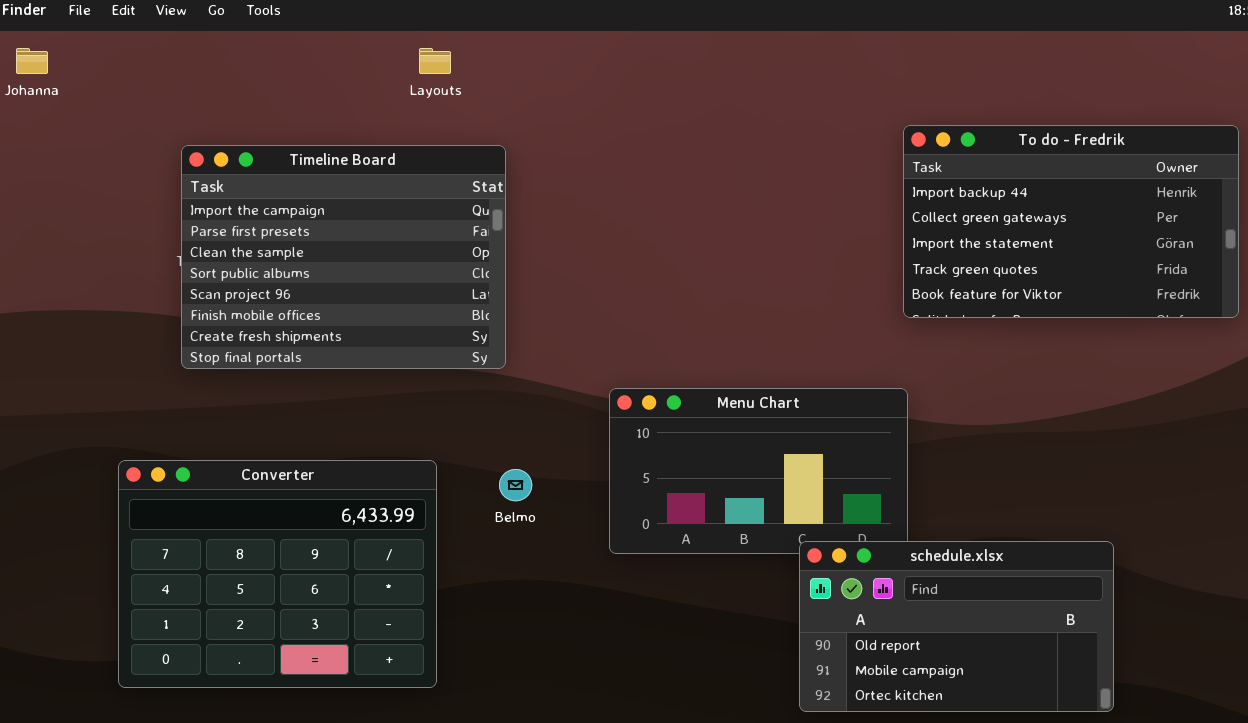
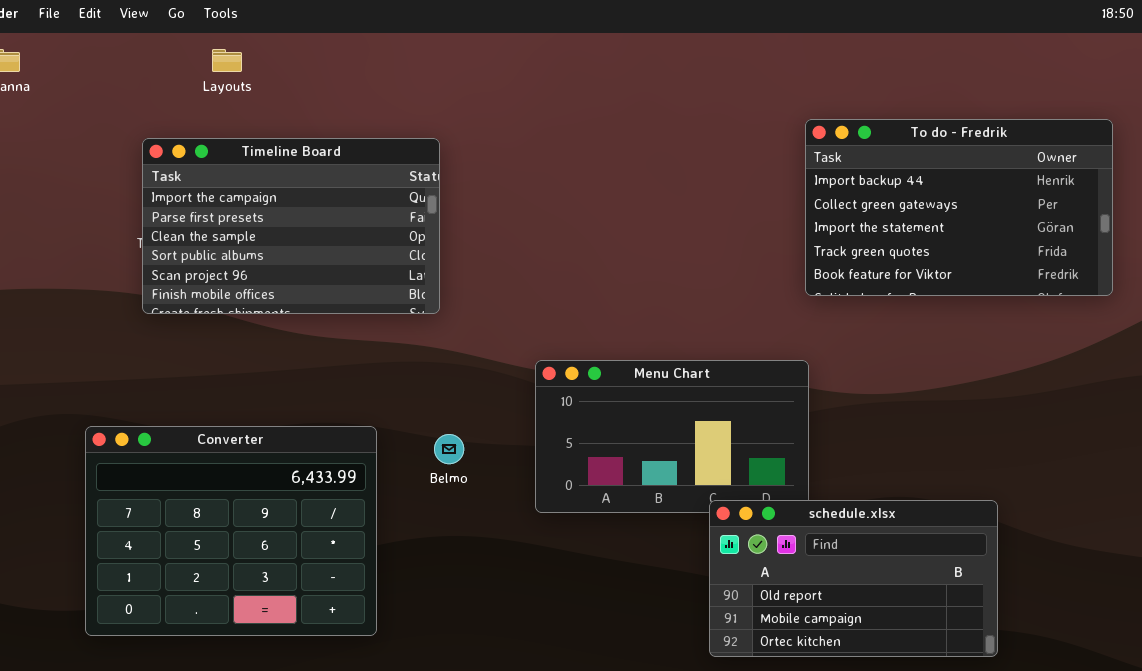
Layouts: [419,48,451,74] -> [212,49,242,72], moved
Timeline Board: [181,145,506,369] -> [142,138,440,314], resized

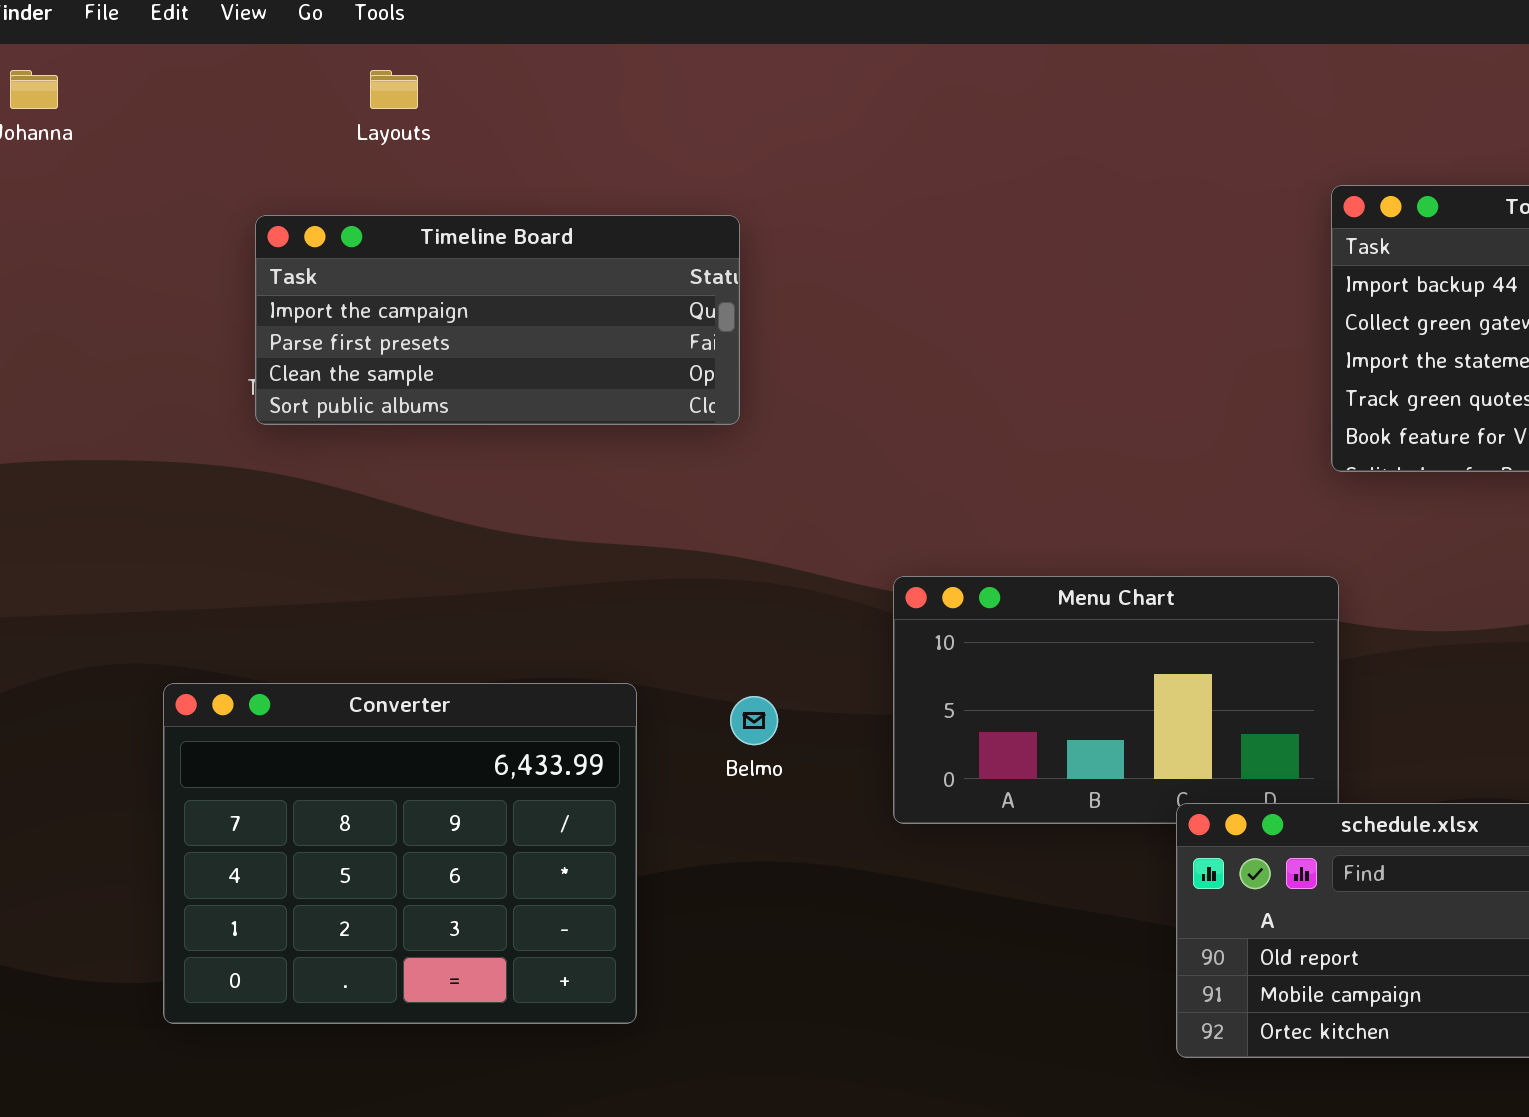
Timeline Board: [142,138,440,314] -> [255,215,740,425], resized

